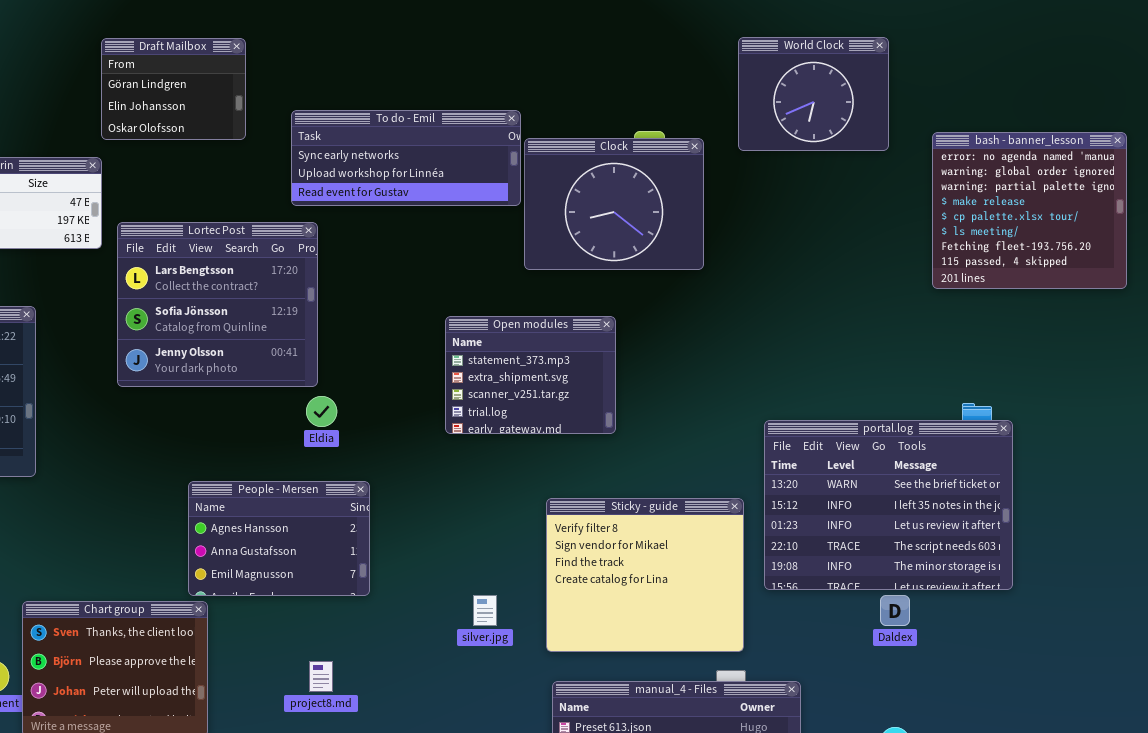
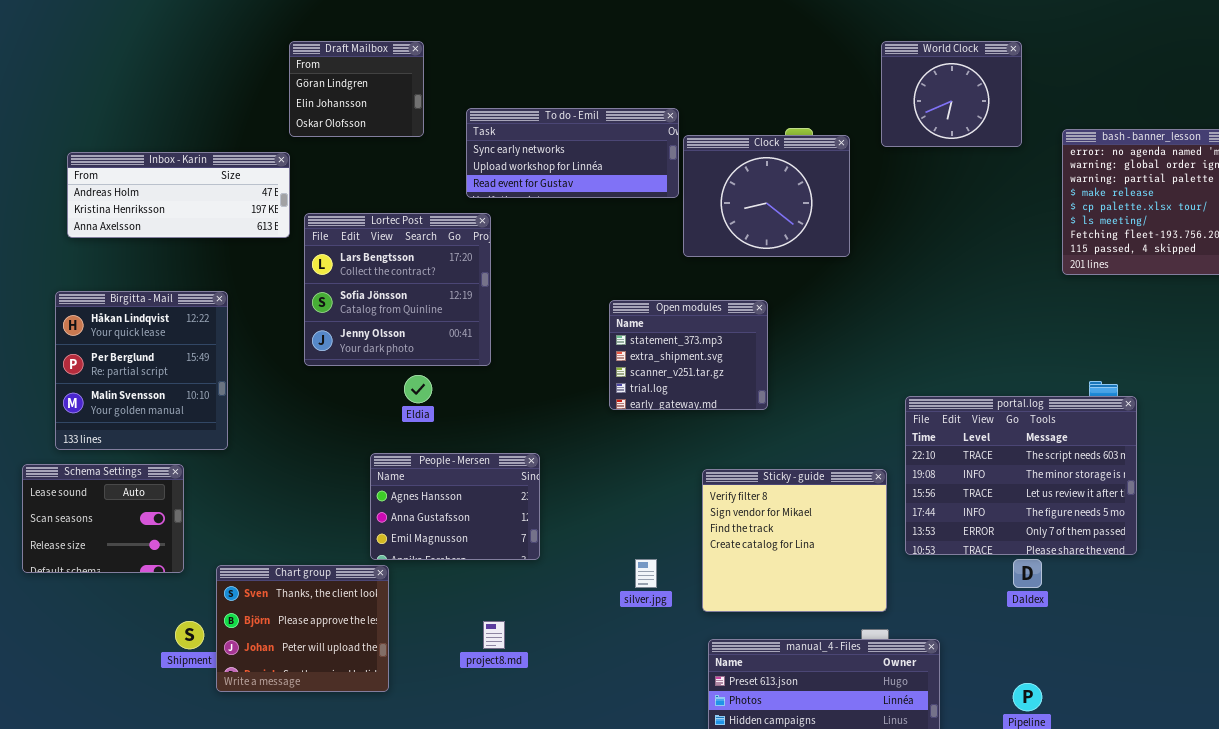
Eldia: [306,396,337,427] -> [404,375,432,403], moved
portal.log: [764,420,1013,590] -> [905,396,1137,555], scrolled down 3 rows

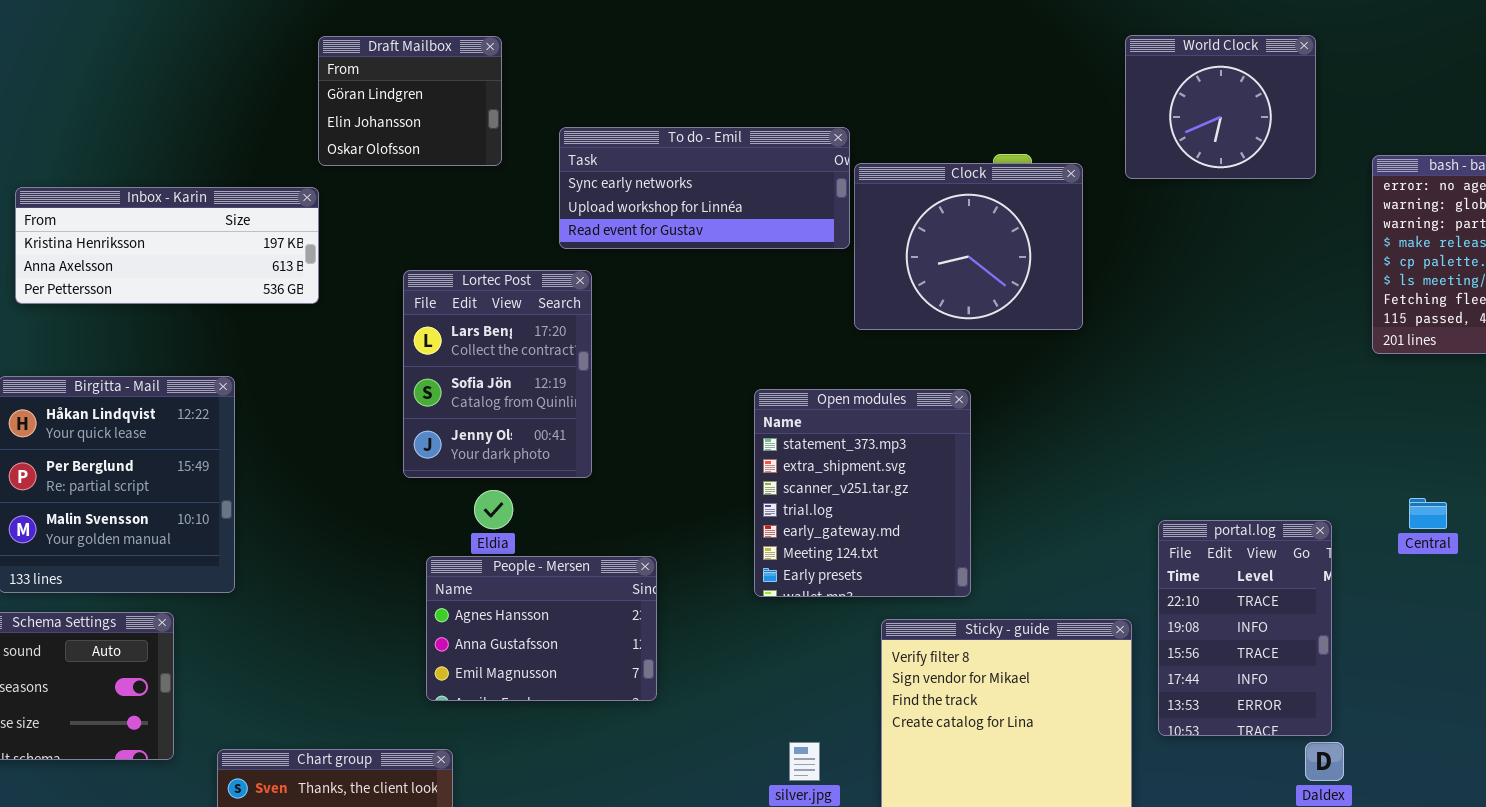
Inbox - Karin: [67,152,290,238] -> [15,187,319,304], scrolled down 1 row
Lortec Post: [304,213,491,366] -> [403,270,592,478], resized
Open modules: [609,300,768,410] -> [754,389,971,597], resized
portal.log: [905,396,1137,555] -> [1158,520,1332,736], resized
People - Mersen: [370,453,540,560] -> [426,556,657,701], moved

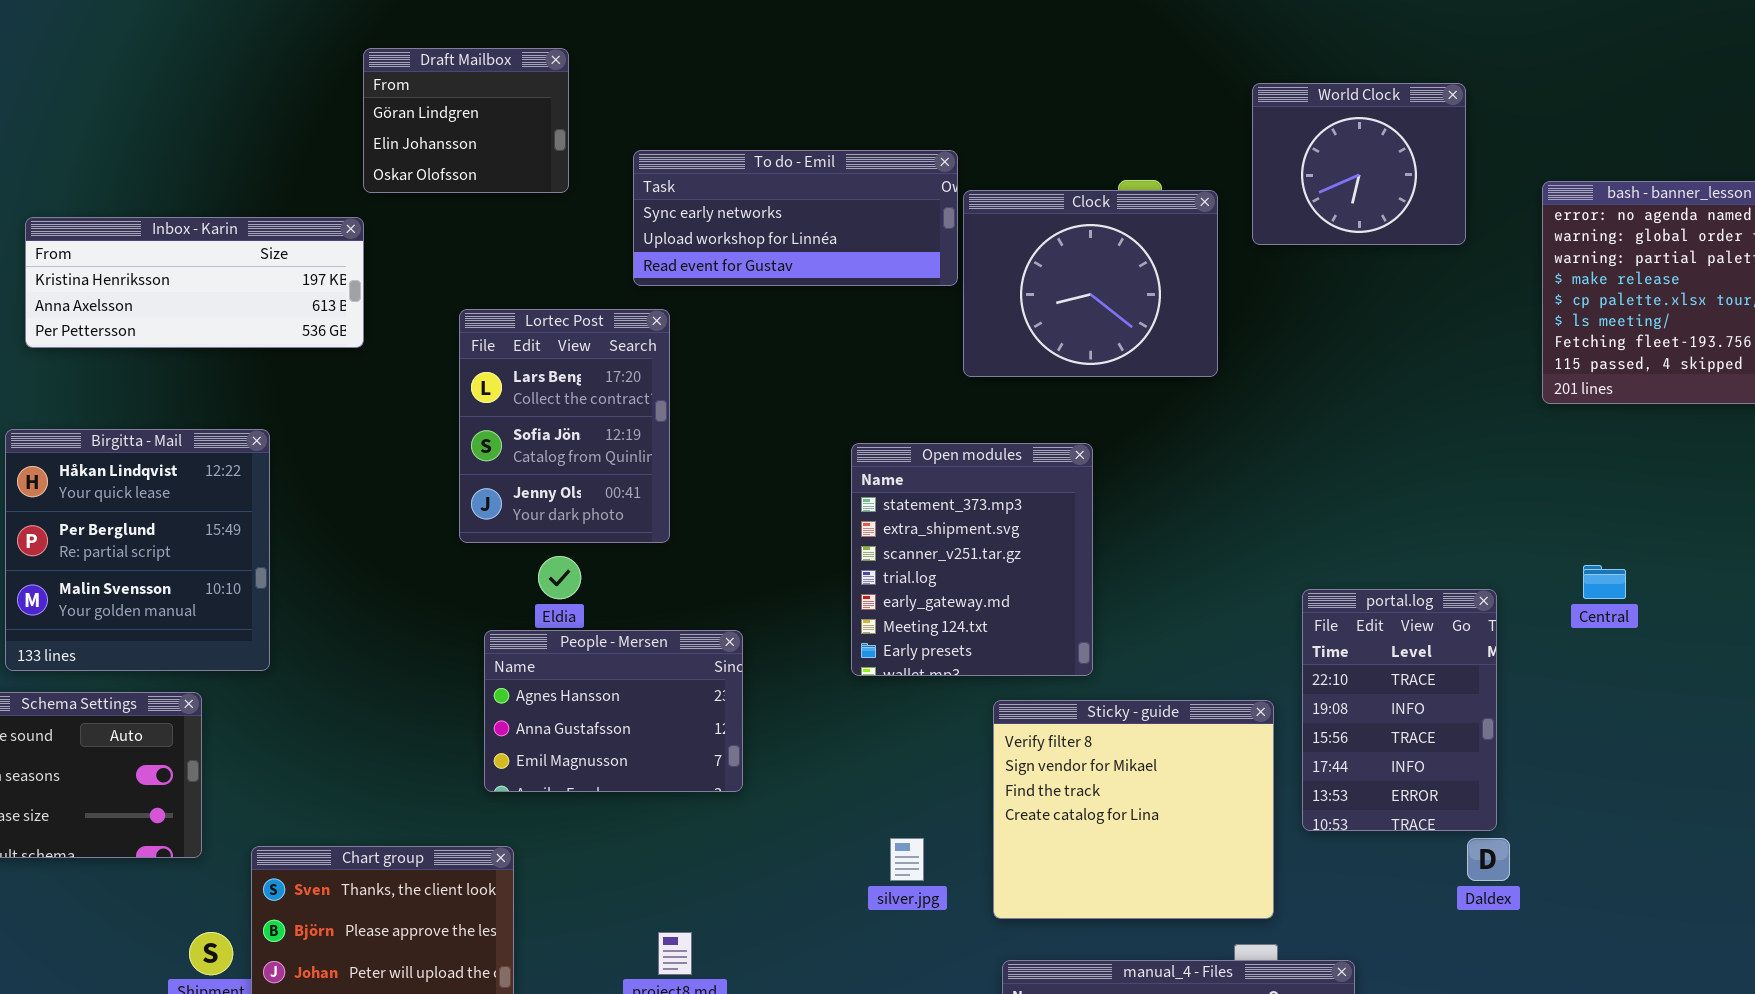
World Clock: [1125,35,1316,179] -> [1252,83,1466,245], moved

